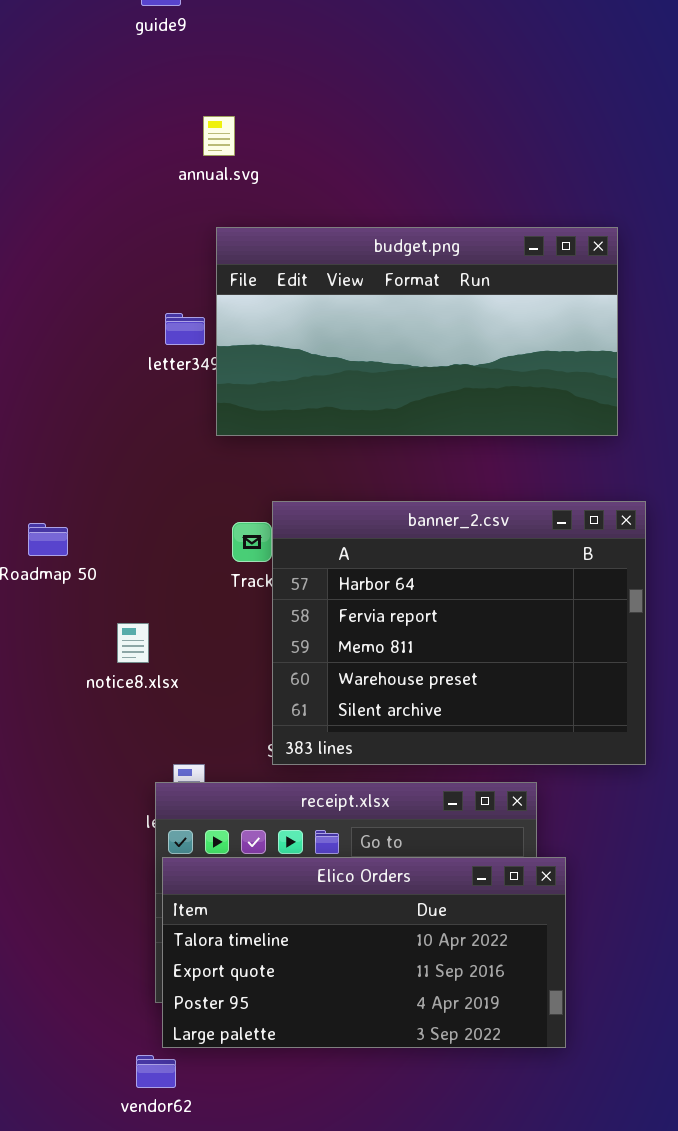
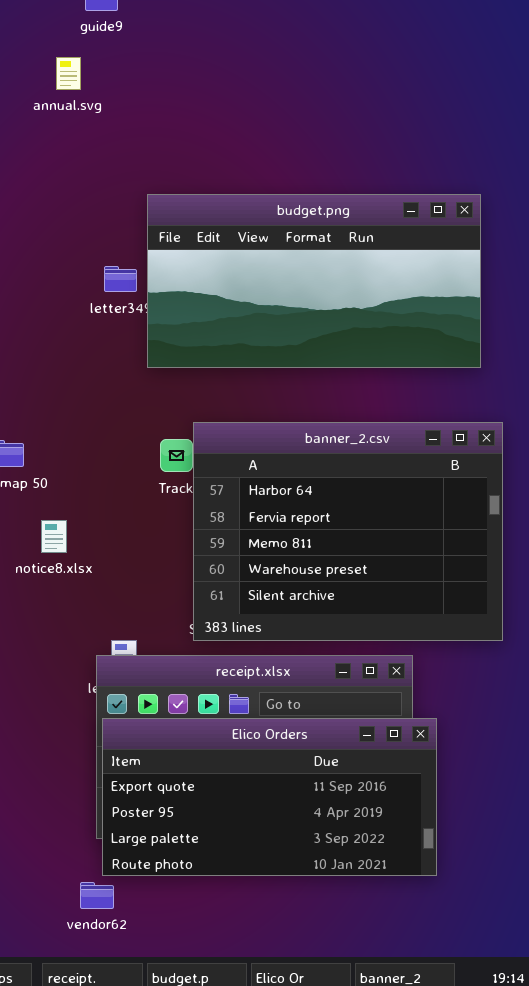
annual.svg: [203,116,235,156] -> [56,57,81,90], moved
notice8.xlsx: [117,623,149,663] -> [41,520,67,553], moved
Elico Orders: [162,857,566,1048] -> [102,718,437,876], scrolled down 1 row

